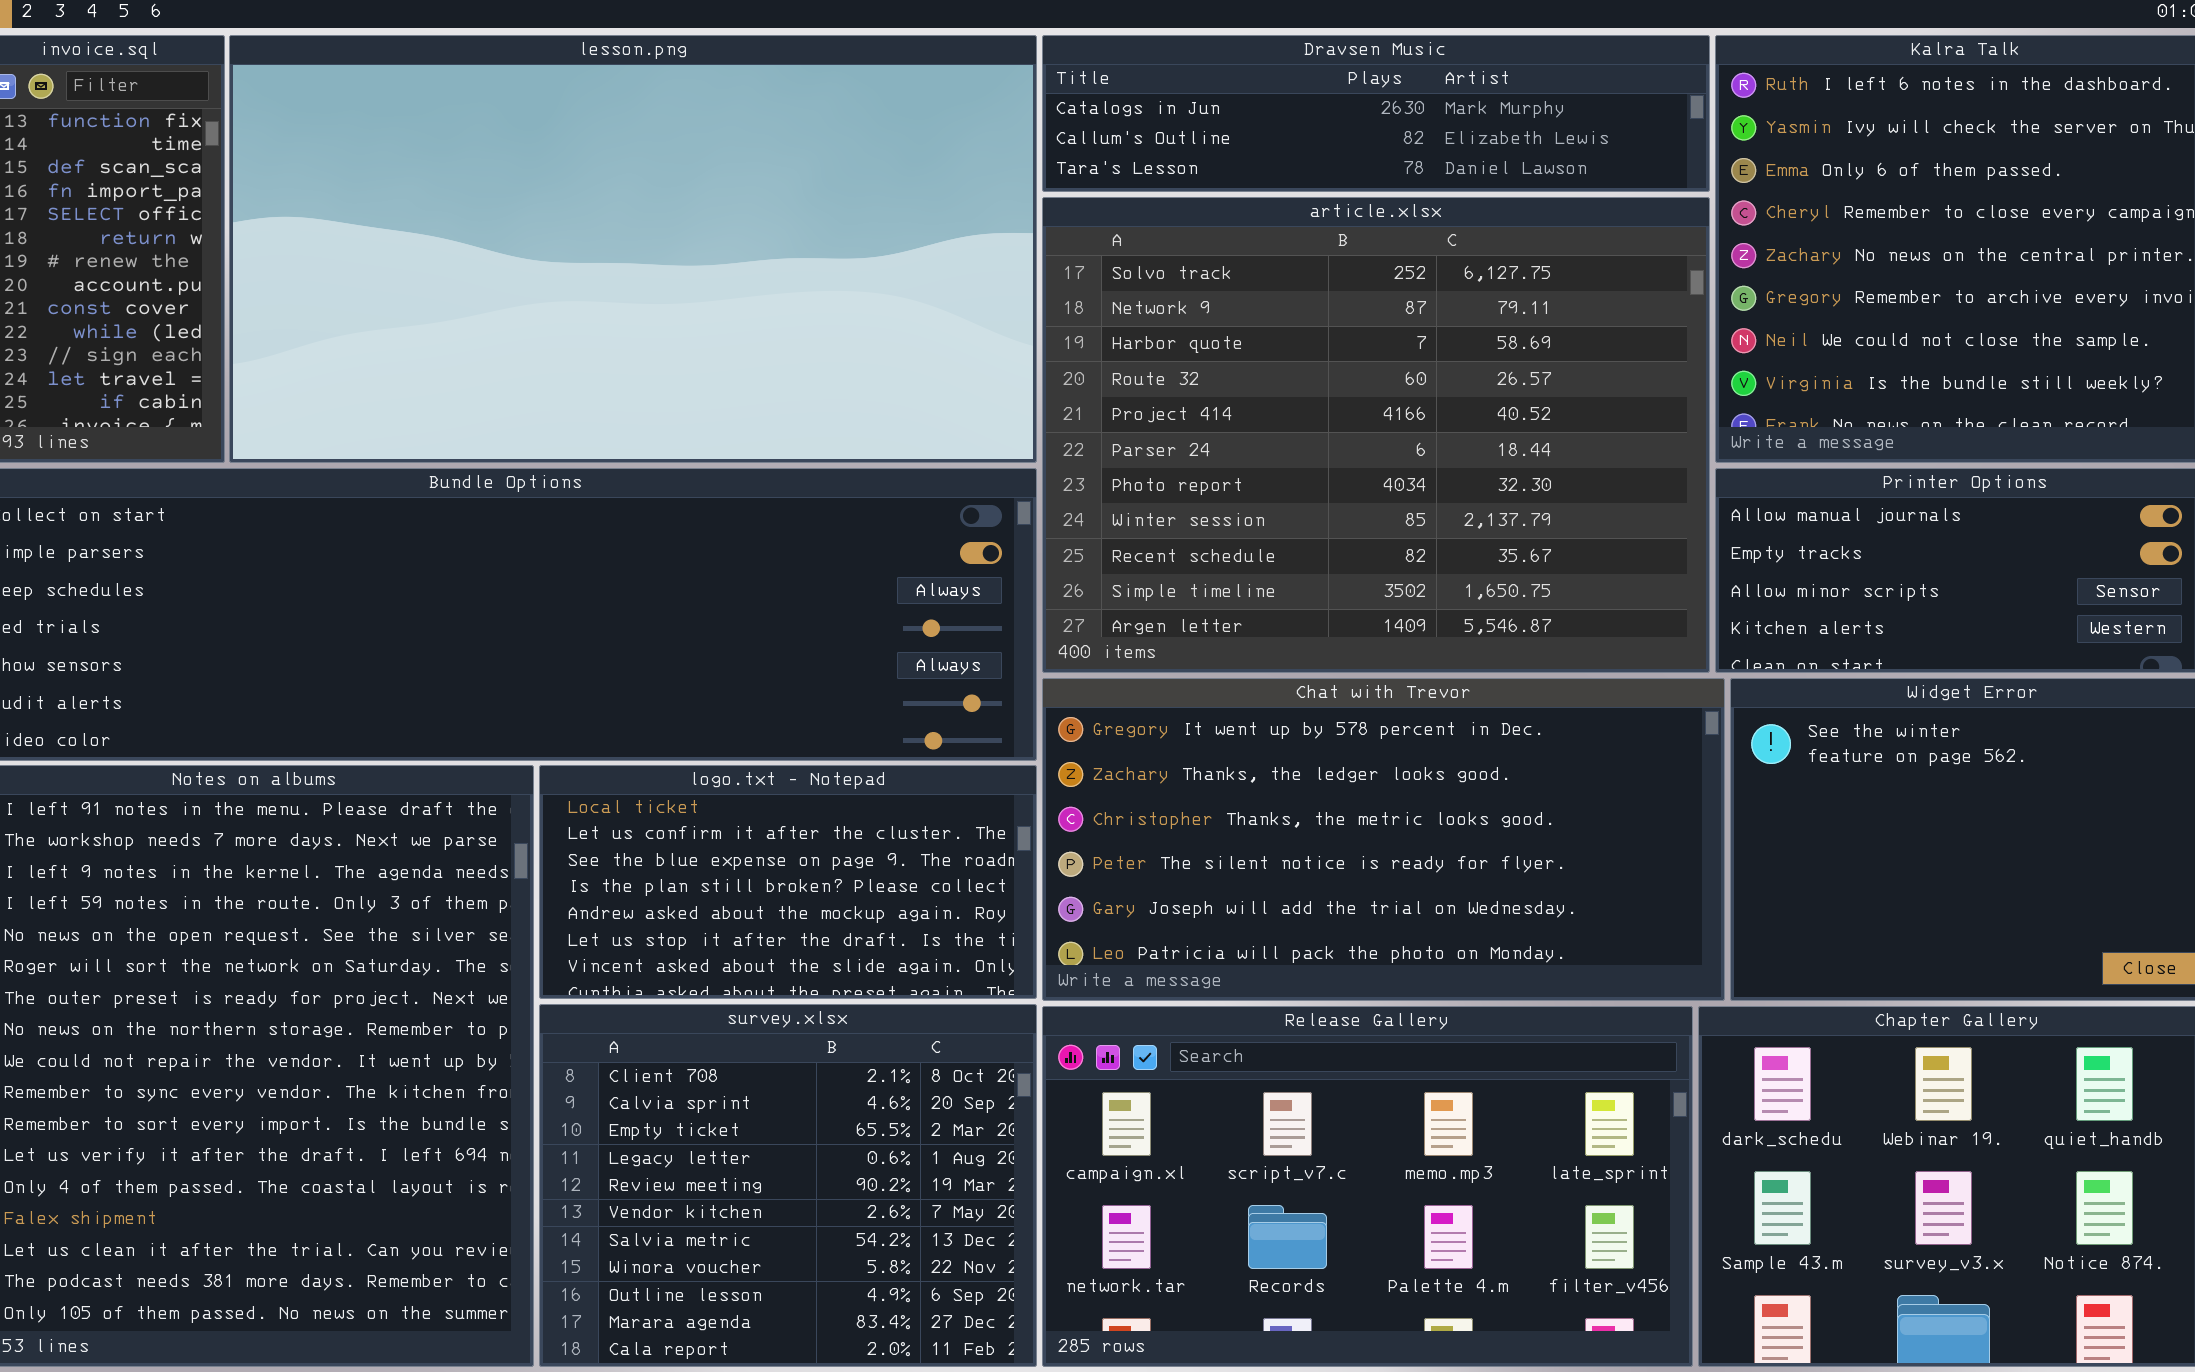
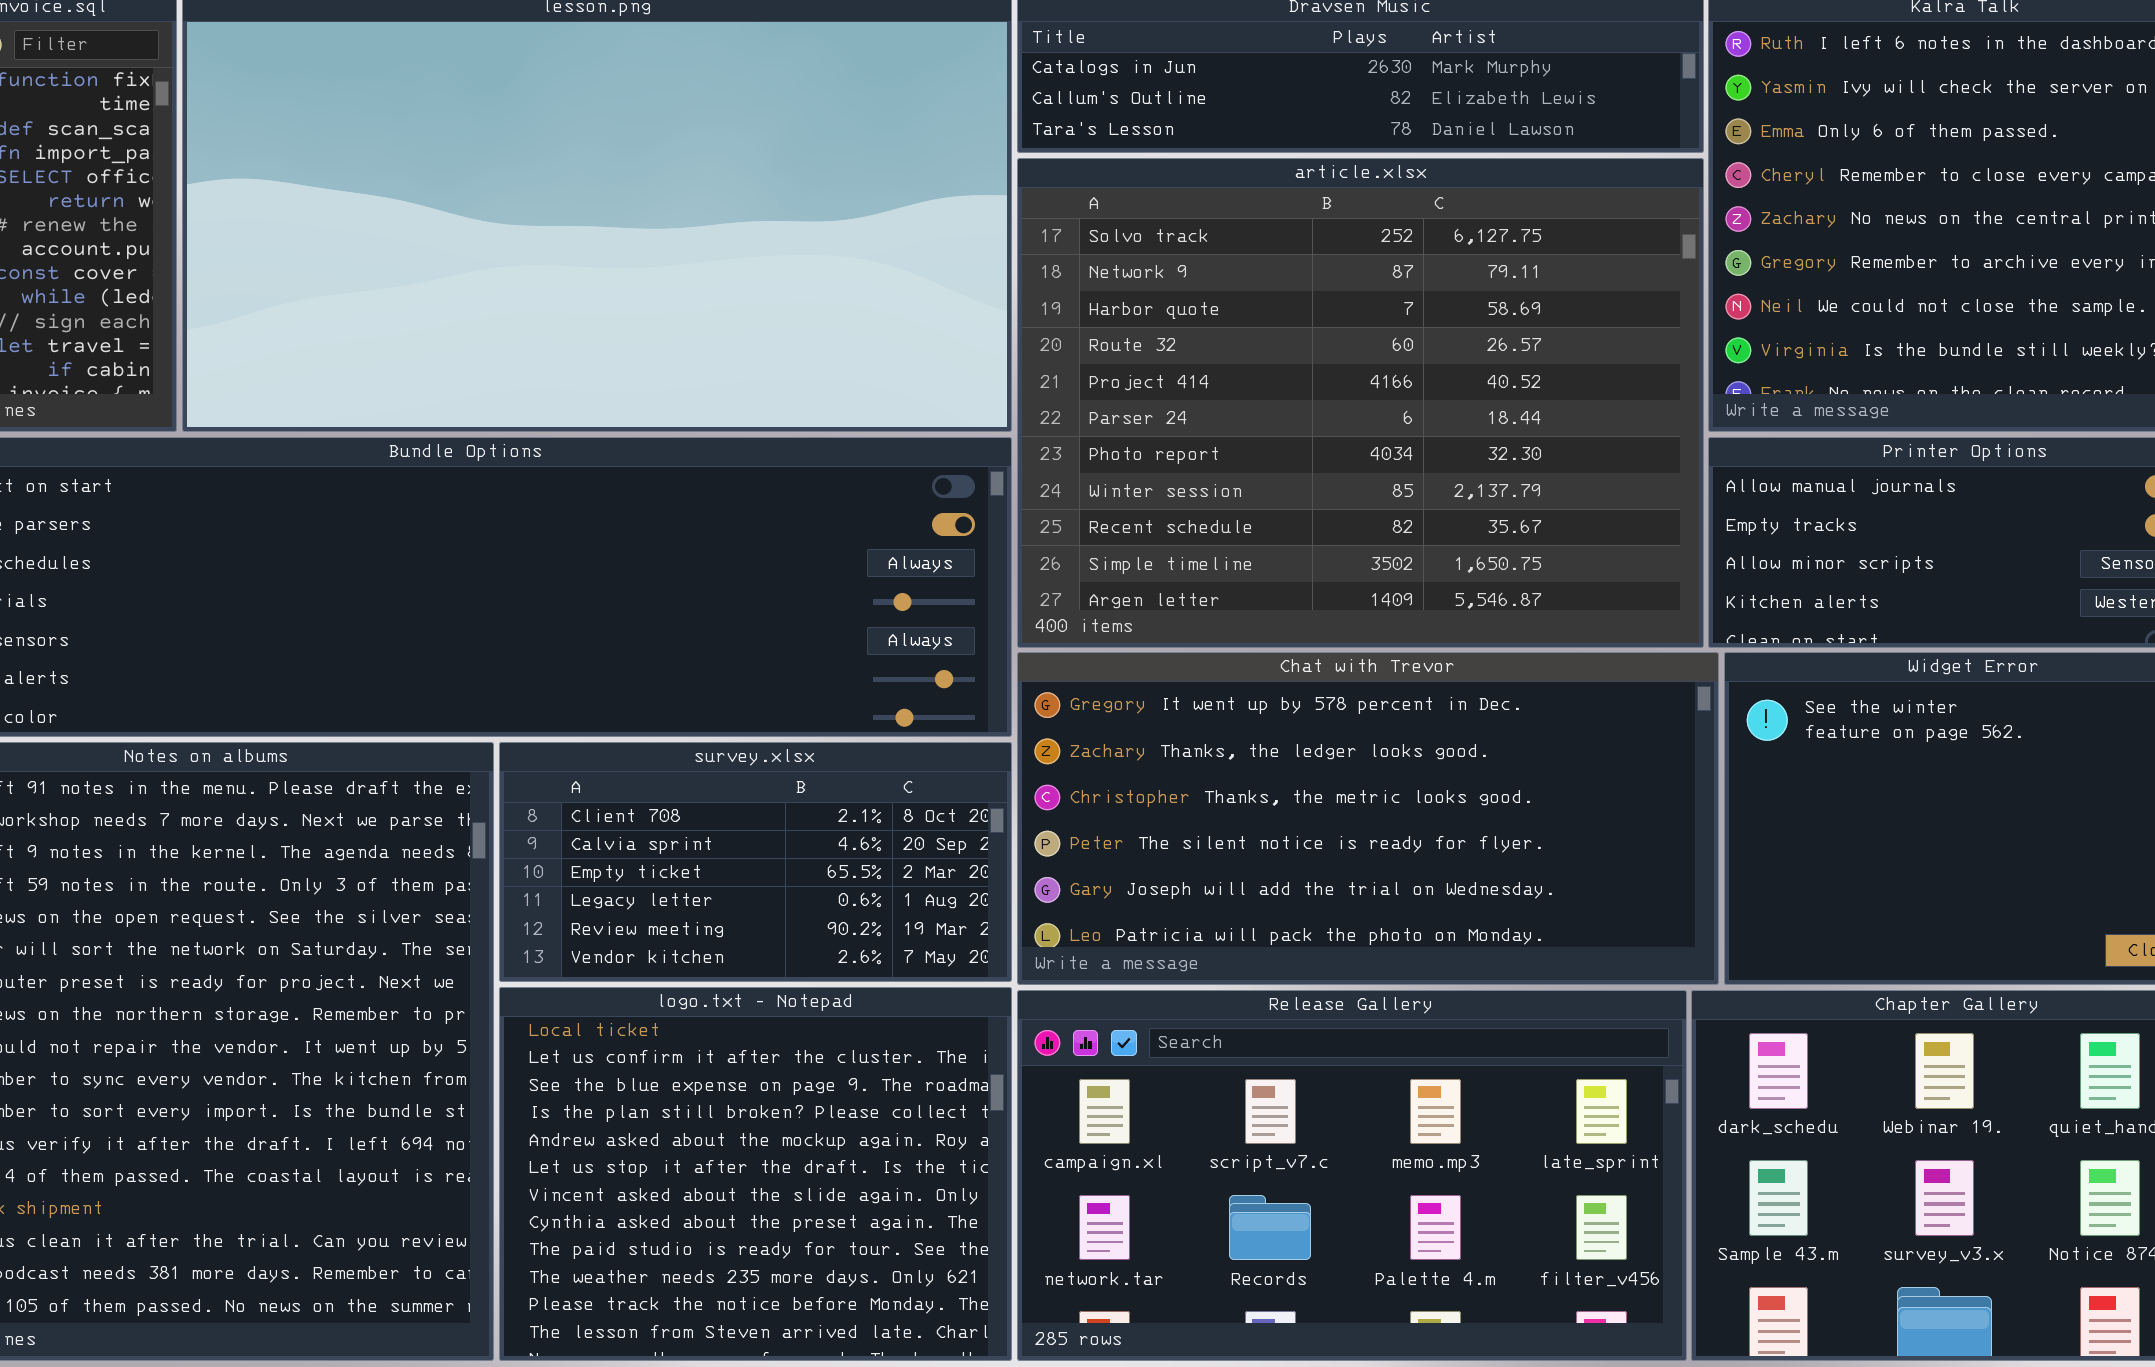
logo.txt - Notepad: [539,765,1037,999] -> [499,987,1012,1361], moved, resized
survey.xlsx: [539,1004,1037,1367] -> [499,742,1012,982], moved, resized

